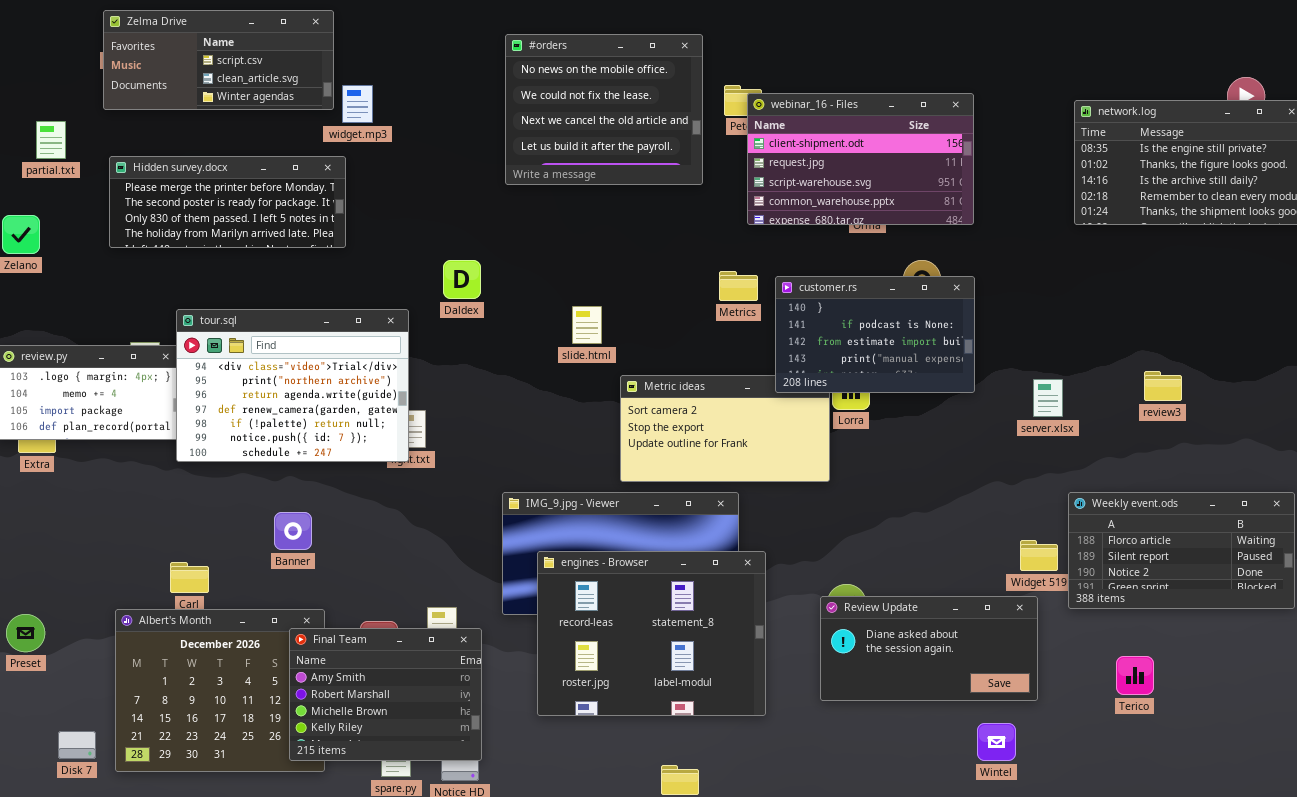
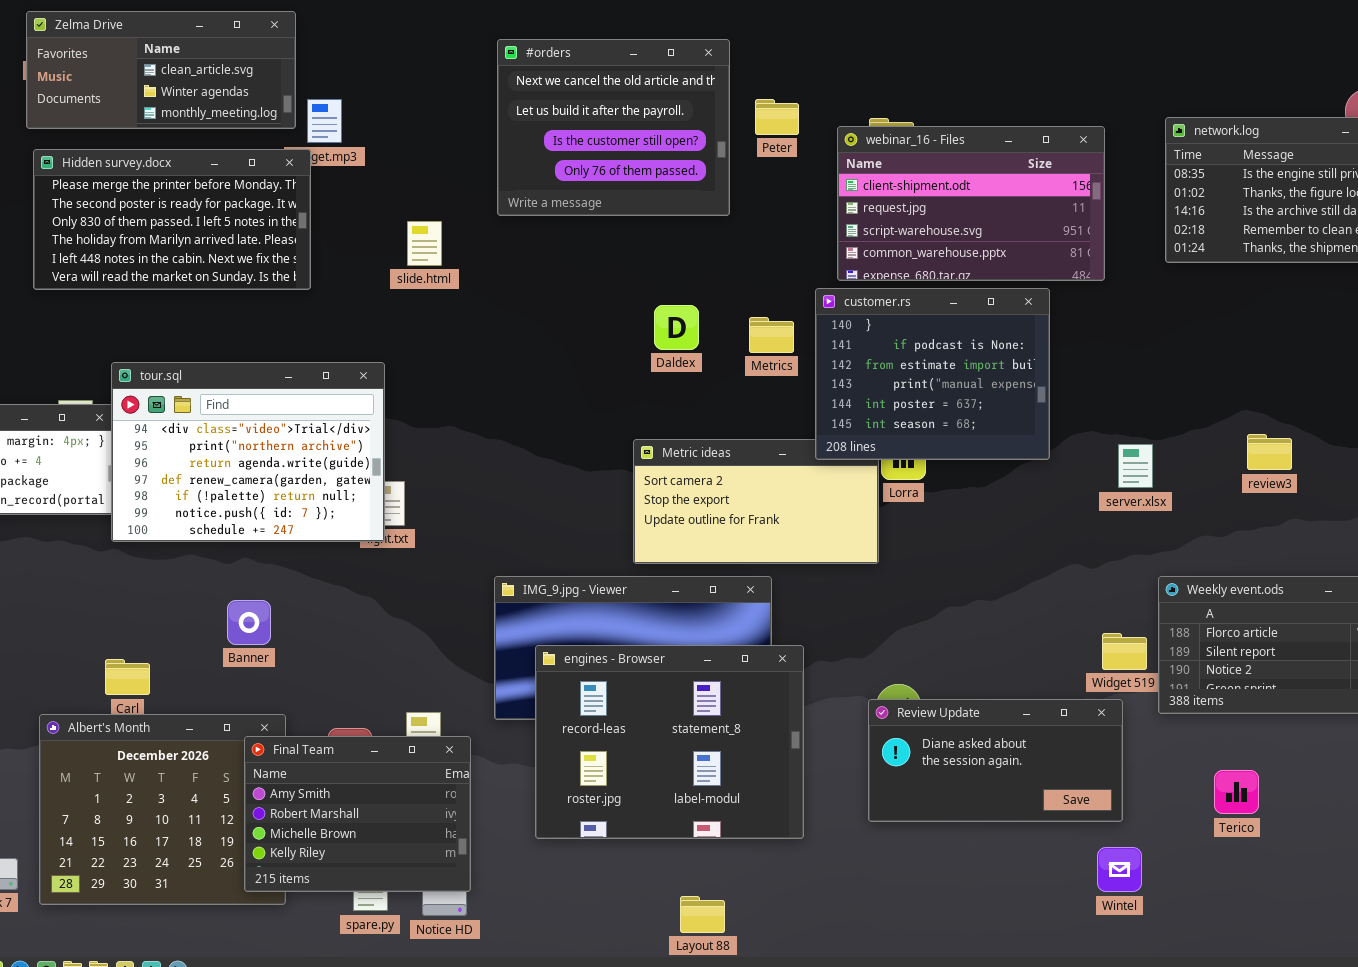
Zelma Drive: [103,10,334,110] -> [26,11,296,129], scrolled down 1 row
#orders: [505,34,703,185] -> [497,39,730,216], scrolled down 2 rows
webinar_16 - Files: [747,93,974,225] -> [837,126,1105,281], moved
Hidden survey.docx: [109,156,346,248] -> [33,149,311,290], resized
Daldex: [443,260,481,299] -> [654,305,699,350], moved
customer.rs: [775,276,975,393] -> [815,288,1050,460], resized
slide.html: [572,306,602,344] -> [407,221,442,266], moved
Wintel: [977,723,1016,761] -> [1097,847,1142,892], moved

